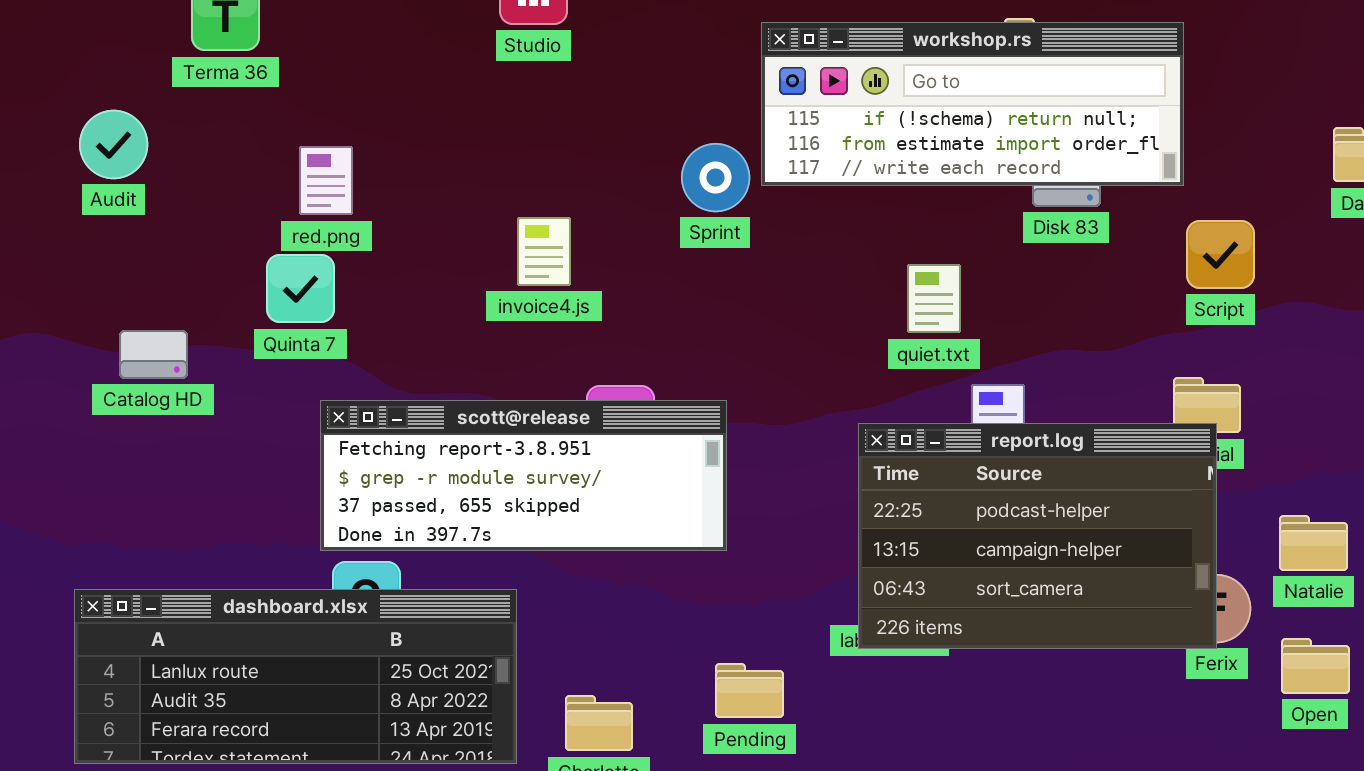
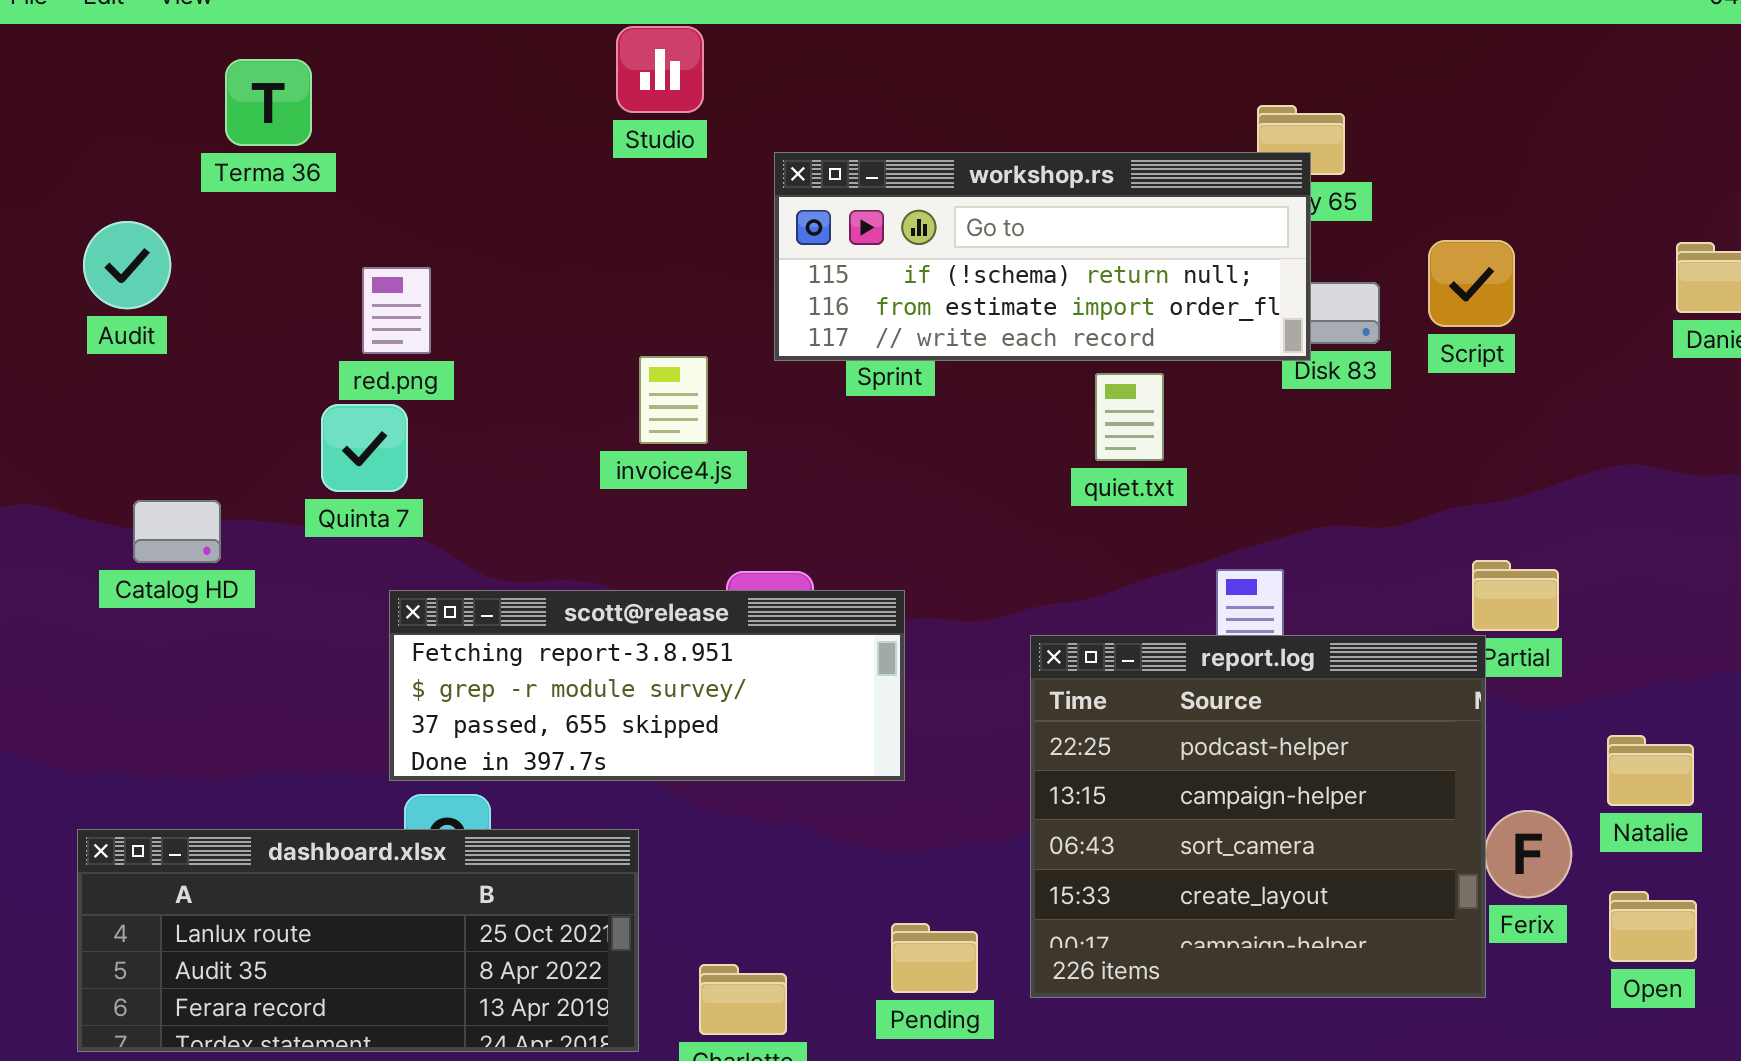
workshop.rs: [761,22,1184,186] -> [774,152,1311,361], moved
Script: [1186,220,1255,289] -> [1428,240,1515,327], moved
quiet.txt: [907,264,961,333] -> [1095,373,1164,461], moved
report.log: [858,423,1217,649] -> [1030,635,1486,998], moved, resized

